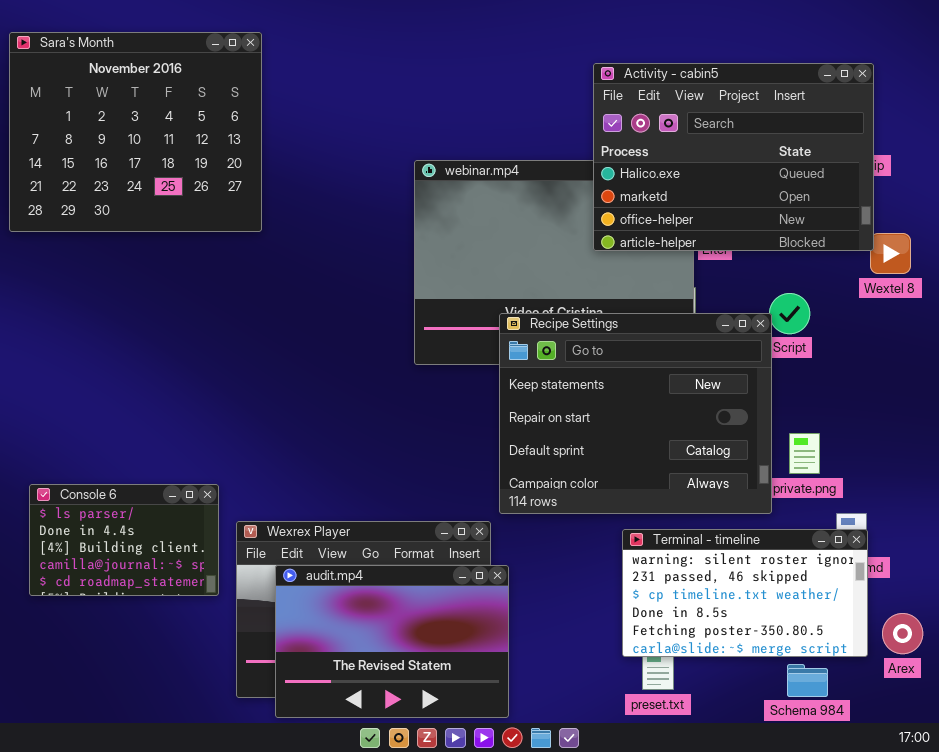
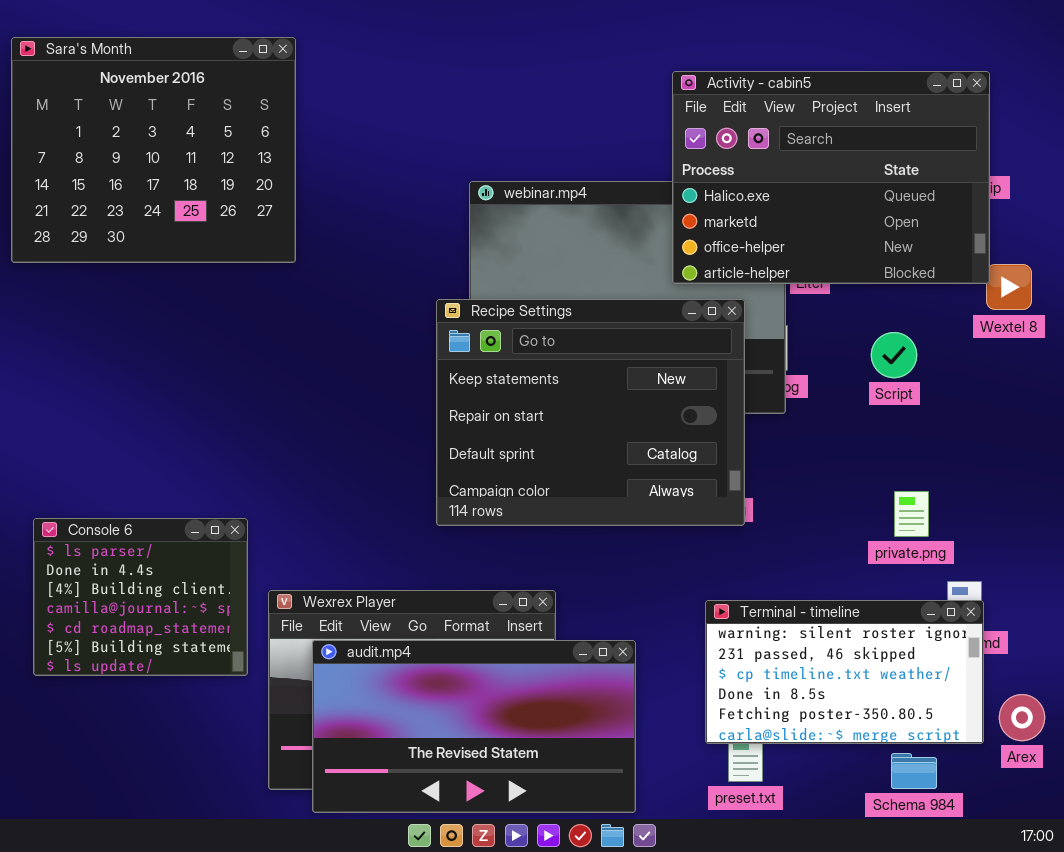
Recipe Settings: [499,313,772,514] -> [436,299,745,526], moved
Console 6: [29,484,219,596] -> [33,518,248,676], resized
audit.mp4: [275,565,509,718] -> [312,640,636,813], resized

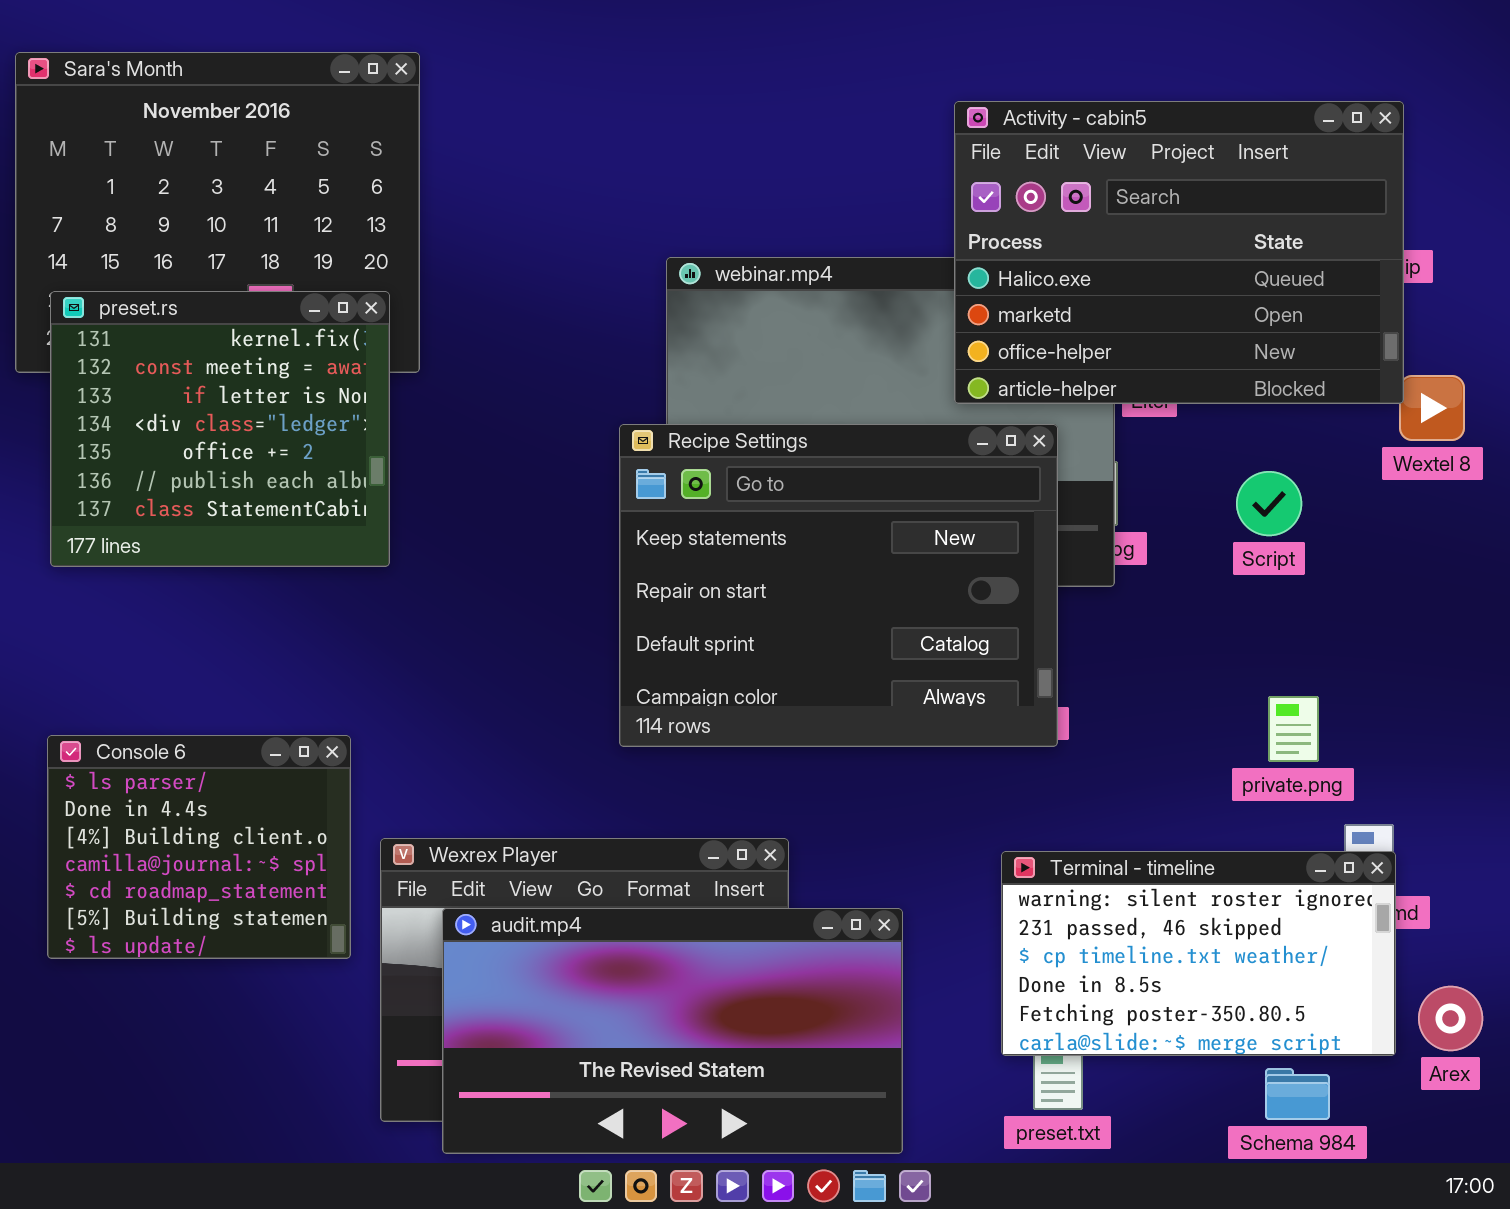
preset.rs: none -> [50,291,390,567], opened

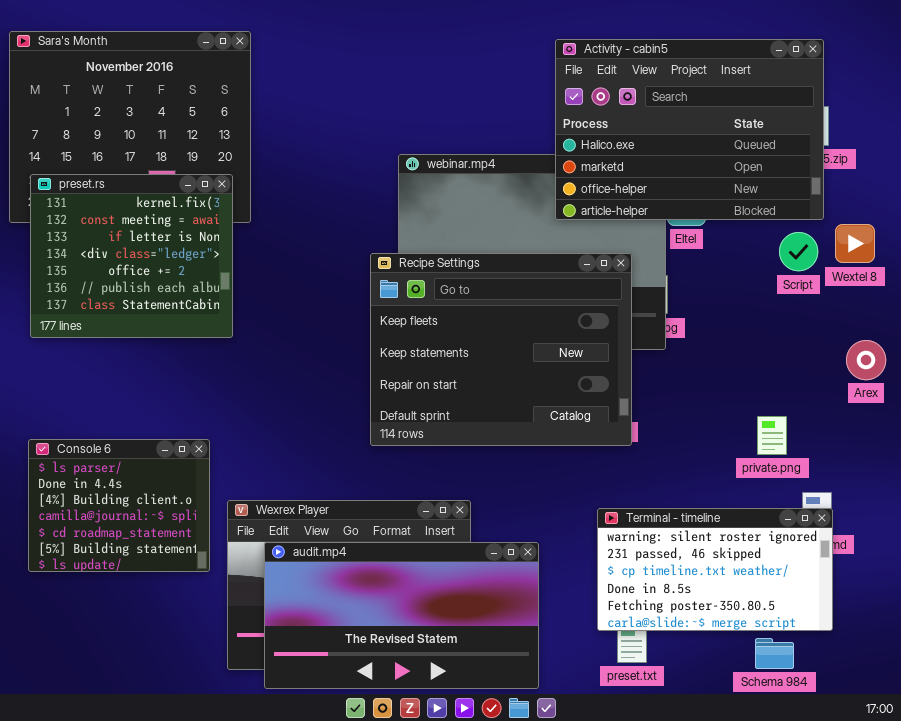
Activity - cabin5: [954,101,1404,404] -> [555,39,824,220], moved
Recipe Settings: [619,424,1058,747] -> [370,253,632,446], scrolled up 1 row
Script: [1236,471,1302,536] -> [779,232,818,271], moved
Arex: [1418,986,1483,1051] -> [846,340,886,380], moved

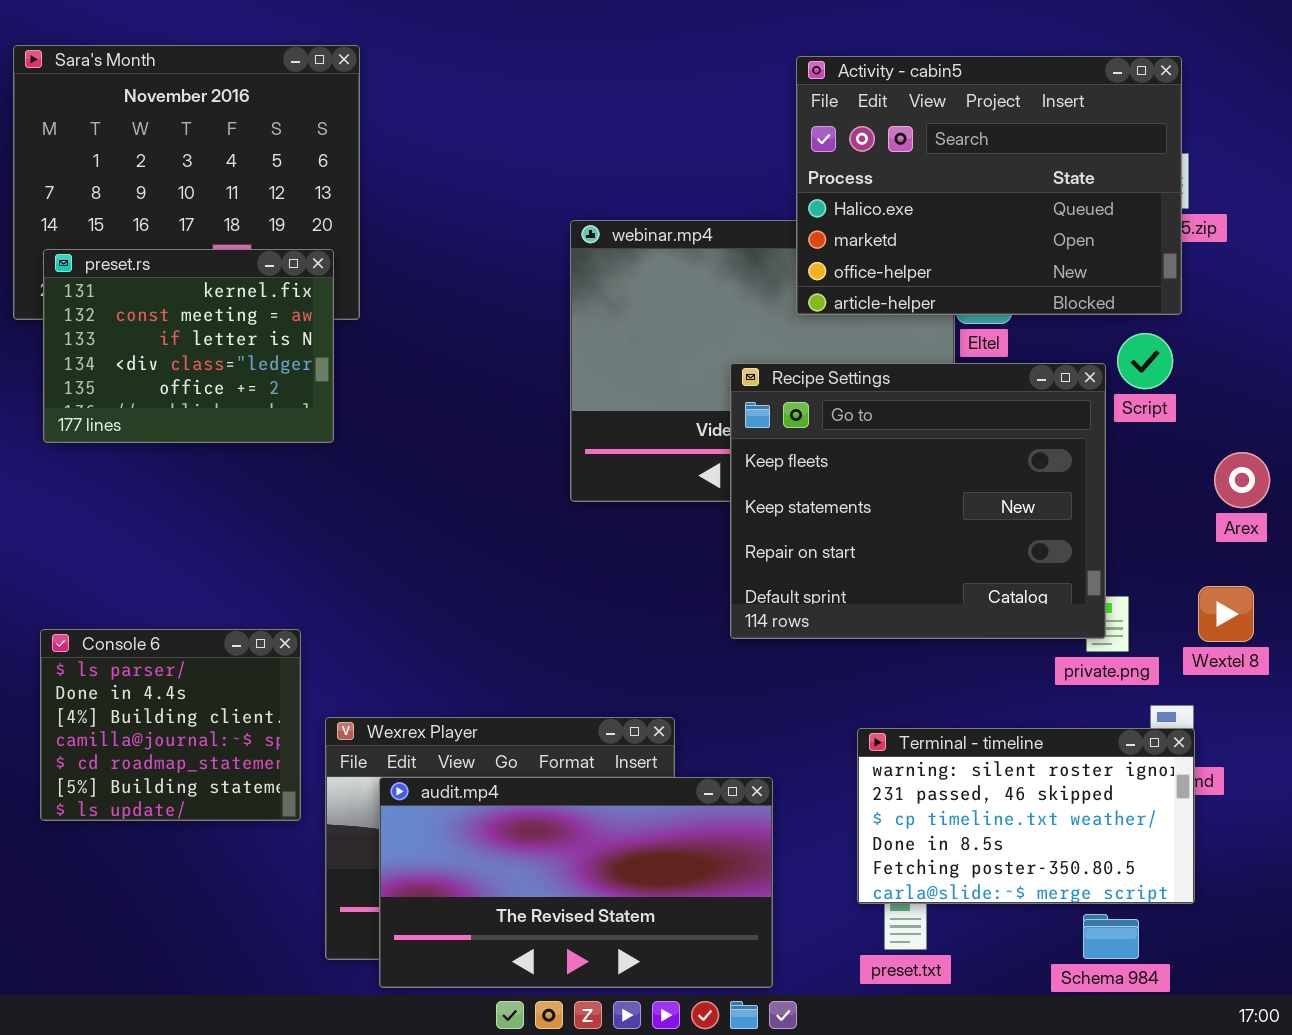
preset.rs: [30,174,233,338] -> [43,249,334,443], resized
Wextel 8: [835,224,875,263] -> [1198,586,1254,642], moved
Recipe Settings: [370,253,632,446] -> [730,363,1106,639], moved
Arex: [846,340,886,380] -> [1214,452,1270,508], moved

